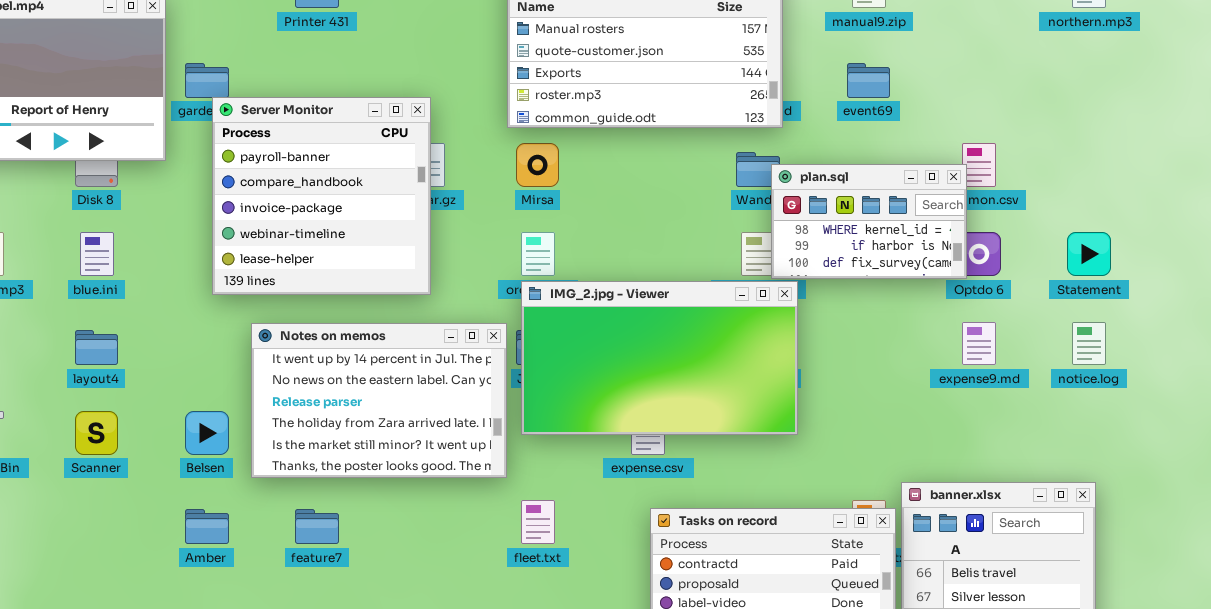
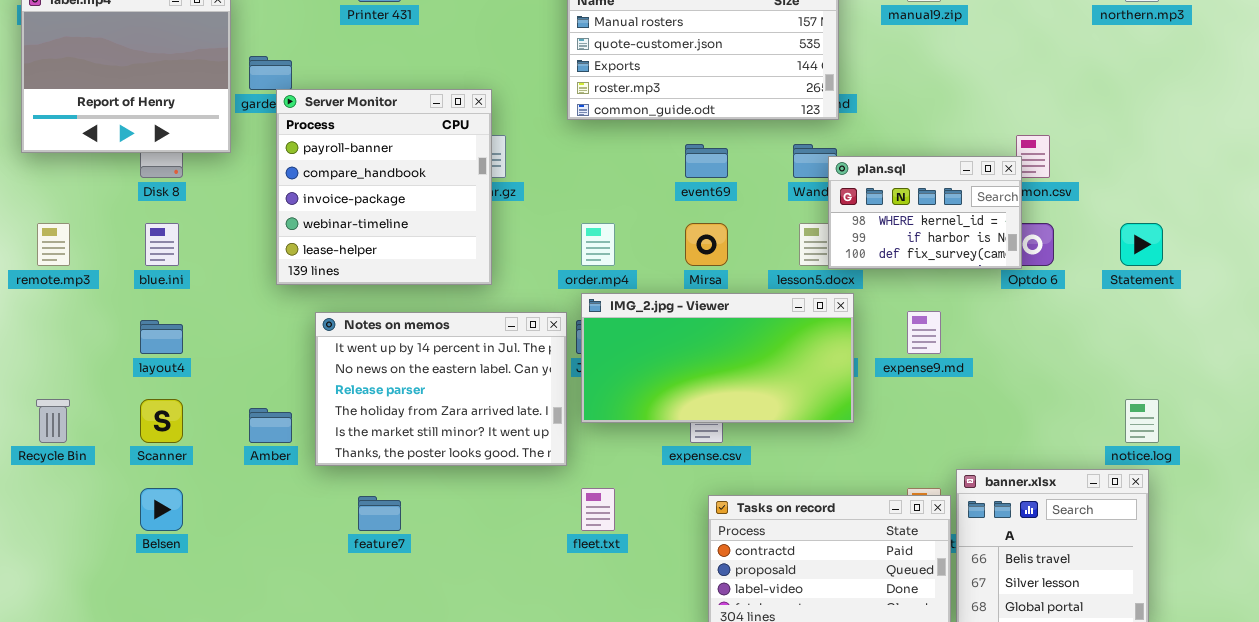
event69: [847,63,890,98] -> [685,144,728,178], moved
Mirsa: [516,143,559,187] -> [685,223,728,266], moved
IMG_2.jpg - Viewer: [521,281,798,435] -> [581,293,854,423], resized
expense9.md: [962,322,996,365] -> [907,311,941,354], moved
notice.log: [1072,322,1106,365] -> [1125,399,1159,443], moved
Belsen: [185,411,229,455] -> [140,488,183,531], moved
Amber: [185,509,229,544] -> [249,408,292,443], moved

